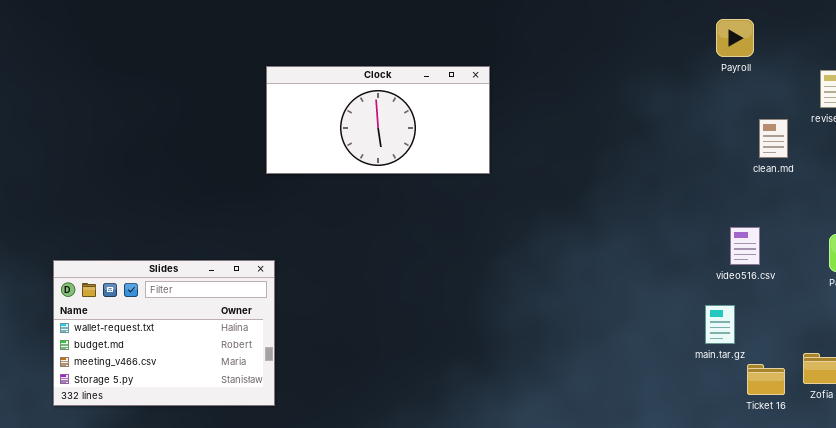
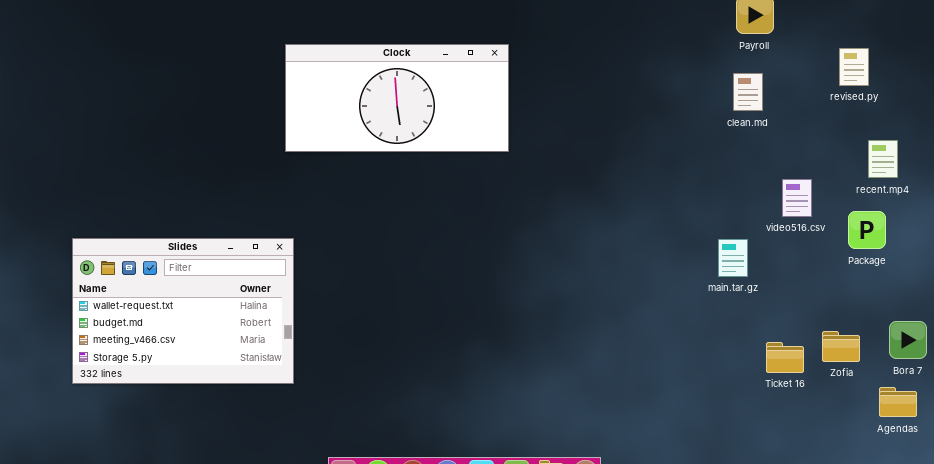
clean.md: [759,119,788,158] -> [733,73,763,111], moved
video516.csv: [730,227,760,265] -> [782,179,812,217], moved
main.tar.gz: [705,305,735,344] -> [718,239,748,277], moved

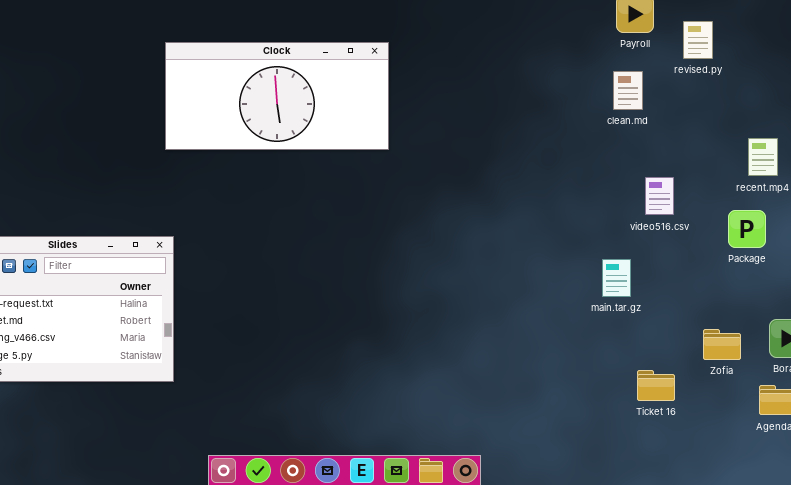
revised.py: [839,48,869,86] -> [683,21,713,59], moved
video516.csv: [782,179,812,217] -> [645,177,674,215], moved
main.tar.gz: [718,239,748,277] -> [602,259,631,297], moved
Ticket 16: [766,342,804,373] -> [637,370,675,401], moved

